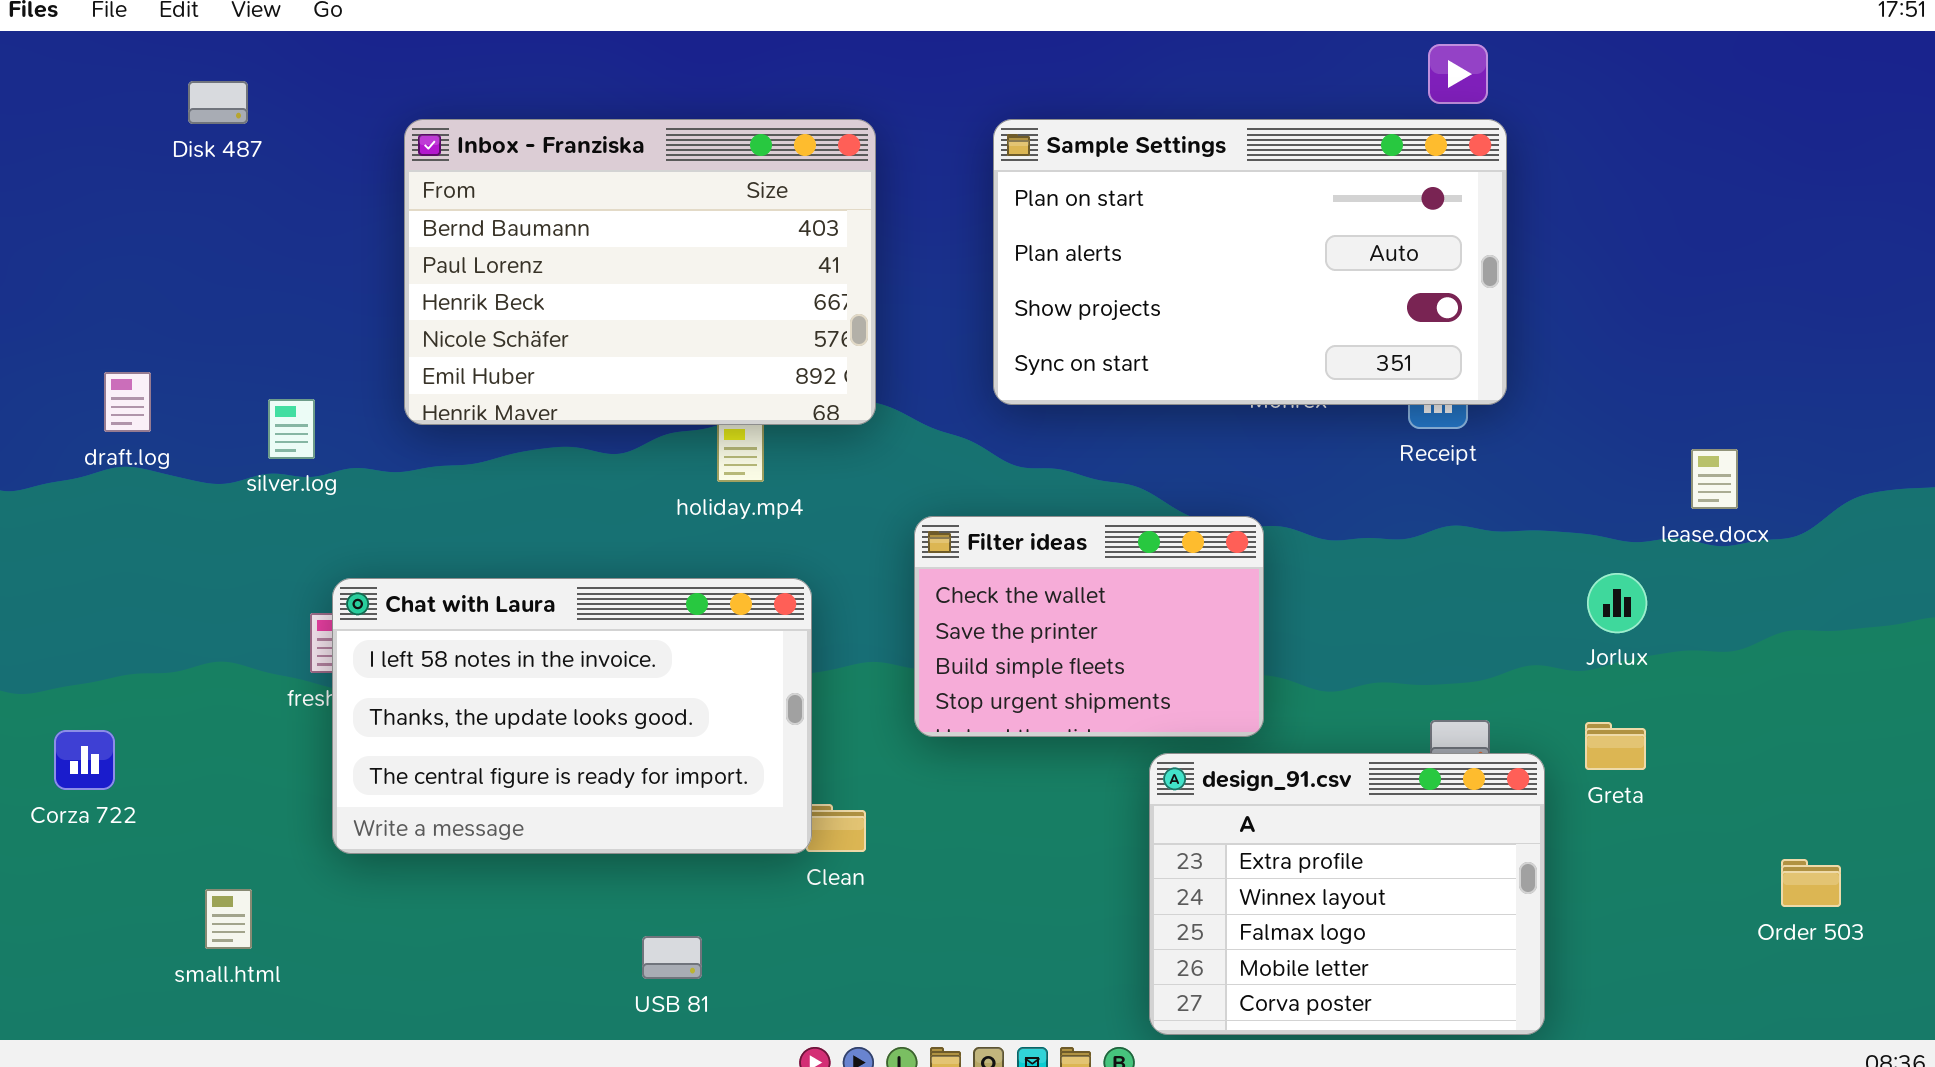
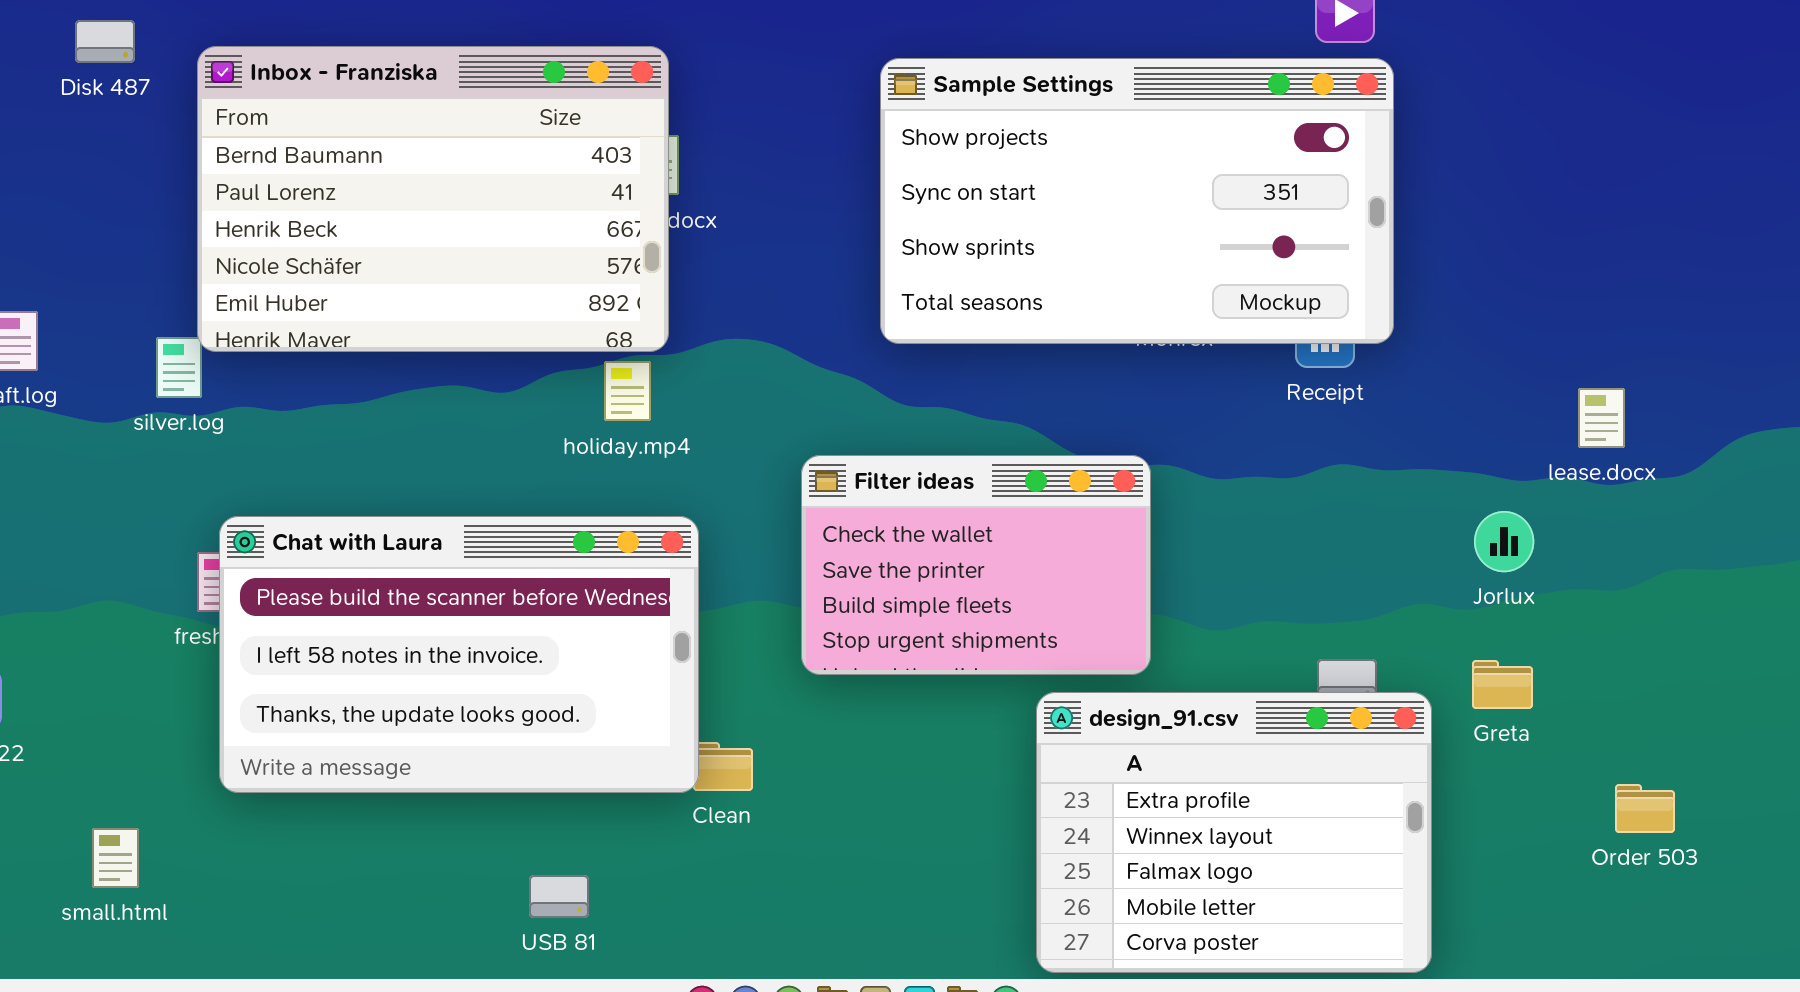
Inbox - Franziska: [404,119,876,425] -> [197,46,669,352], moved
Sample Settings: [993,119,1507,405] -> [880,58,1394,344], scrolled down 2 rows
Chat with Laura: [332,578,812,854] -> [219,516,699,793], scrolled up 1 row
Order 503: [1781,859,1841,907] -> [1615,784,1675,833], moved

